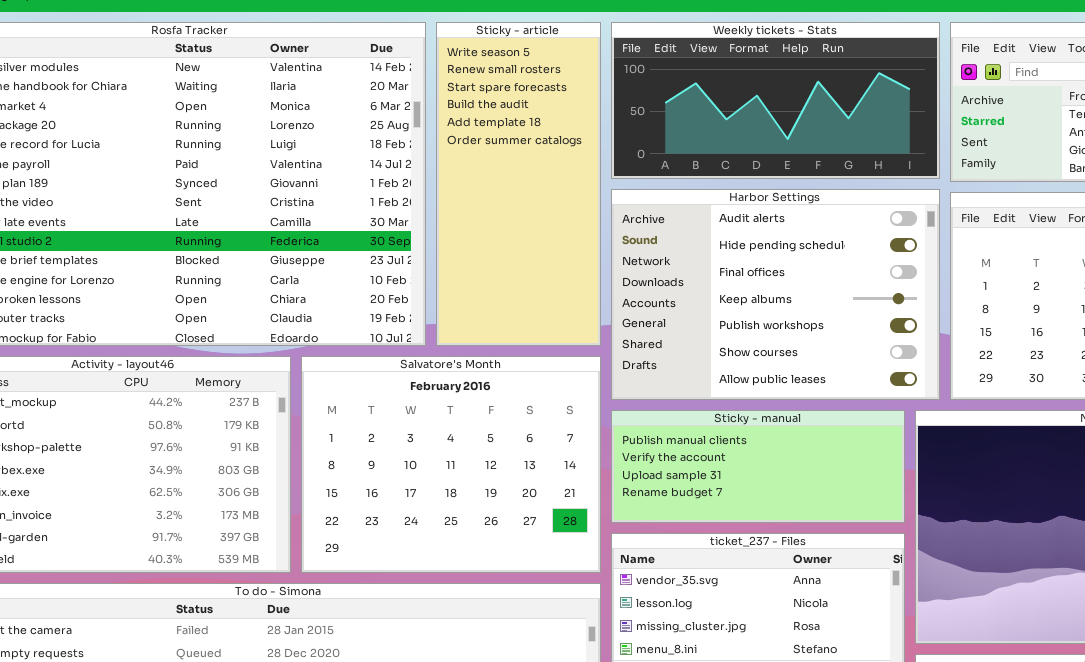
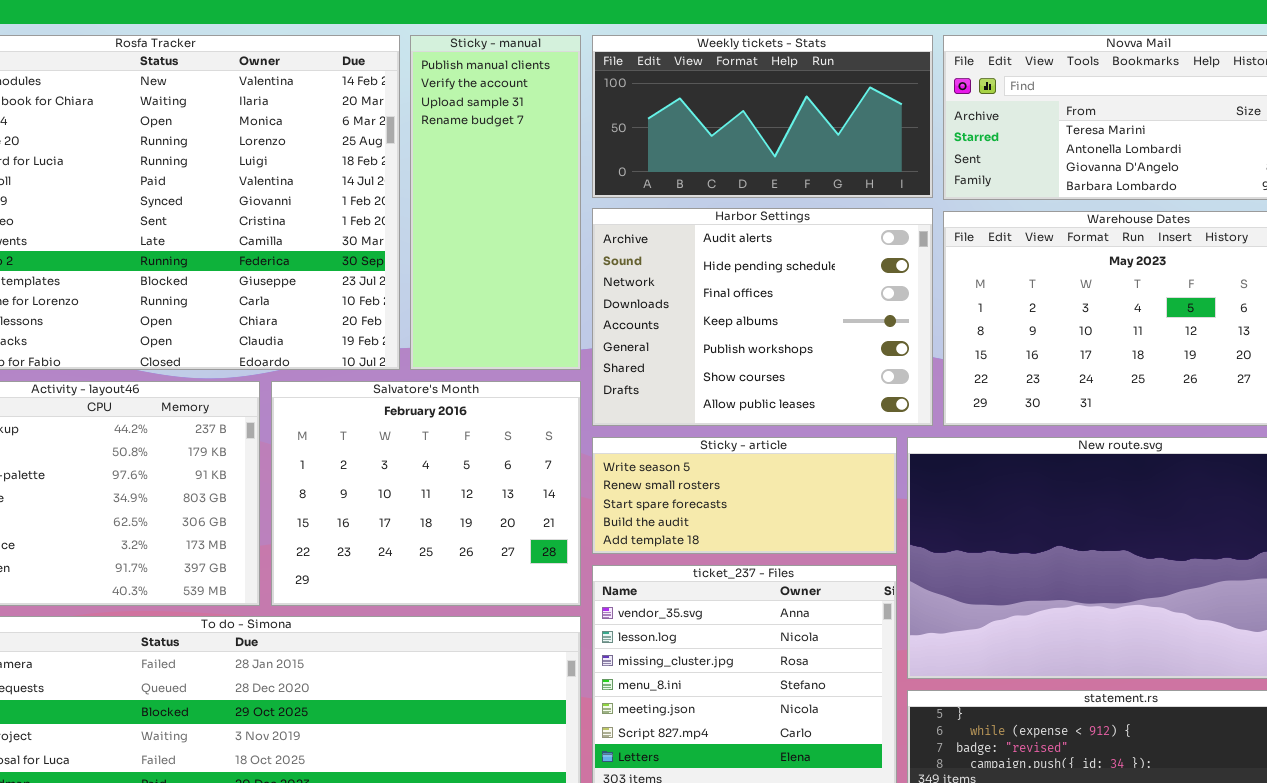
Sticky - article: [436,22,601,346] -> [592,437,897,554], moved, resized
Sticky - manual: [611,410,905,523] -> [410,35,581,370], moved, resized

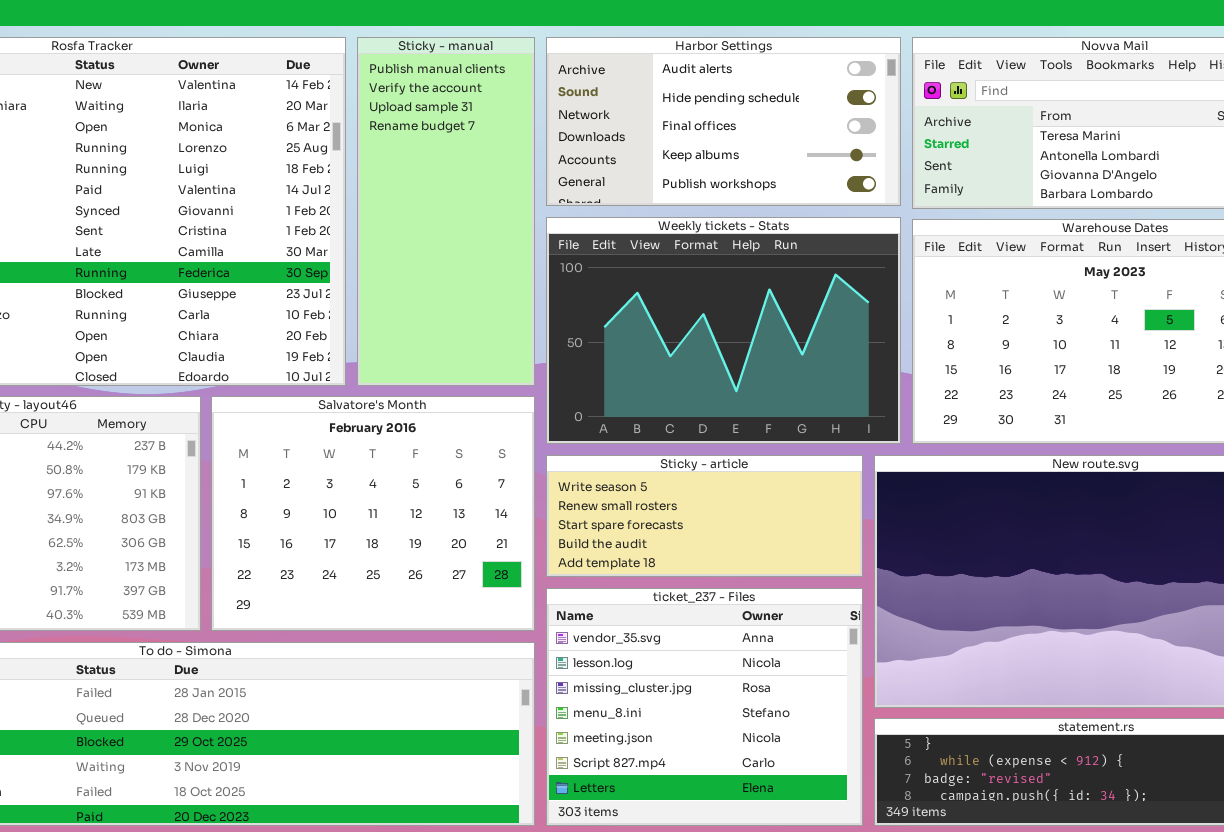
Weekly tickets - Stats: [592,35,933,198] -> [546,217,901,444], moved, resized
Harbor Settings: [592,208,933,426] -> [546,37,901,206], moved, resized

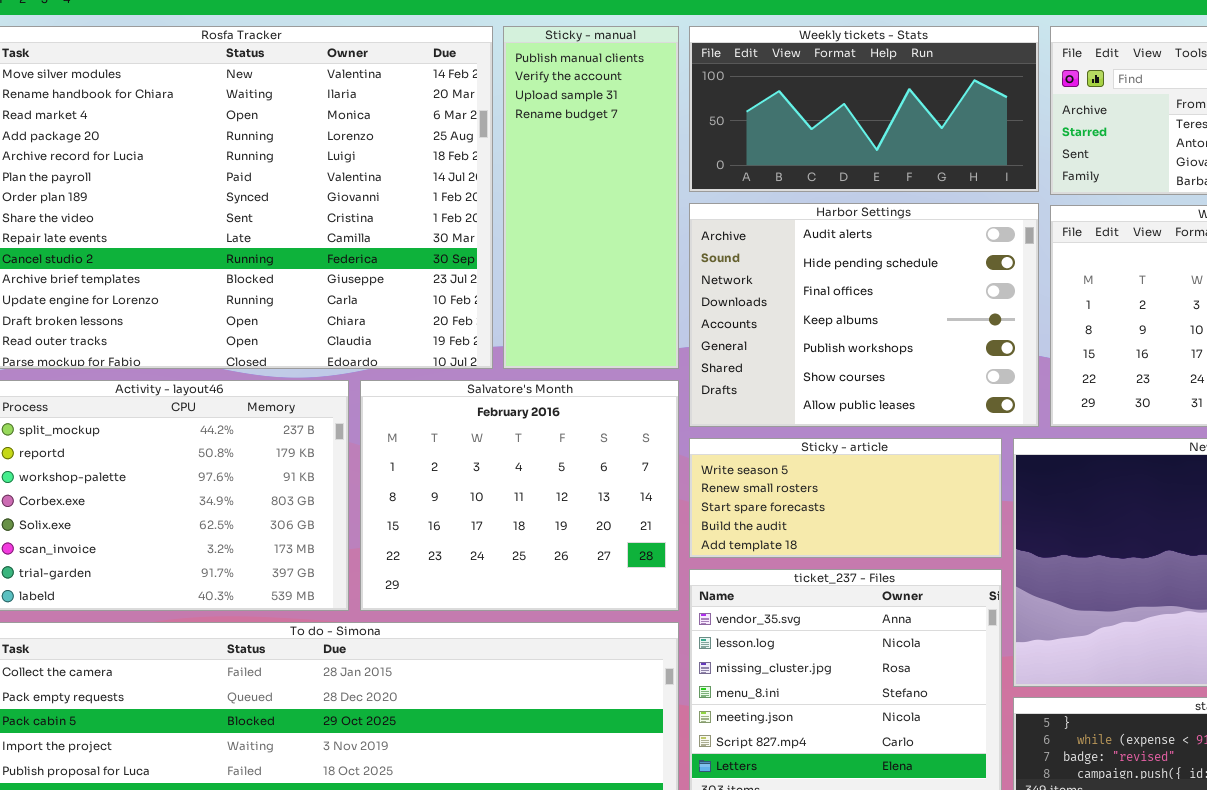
Harbor Settings: [546,37,901,206] -> [689,203,1039,427], moved, resized
Weekly tickets - Stats: [546,217,901,444] -> [689,26,1039,192], moved, resized

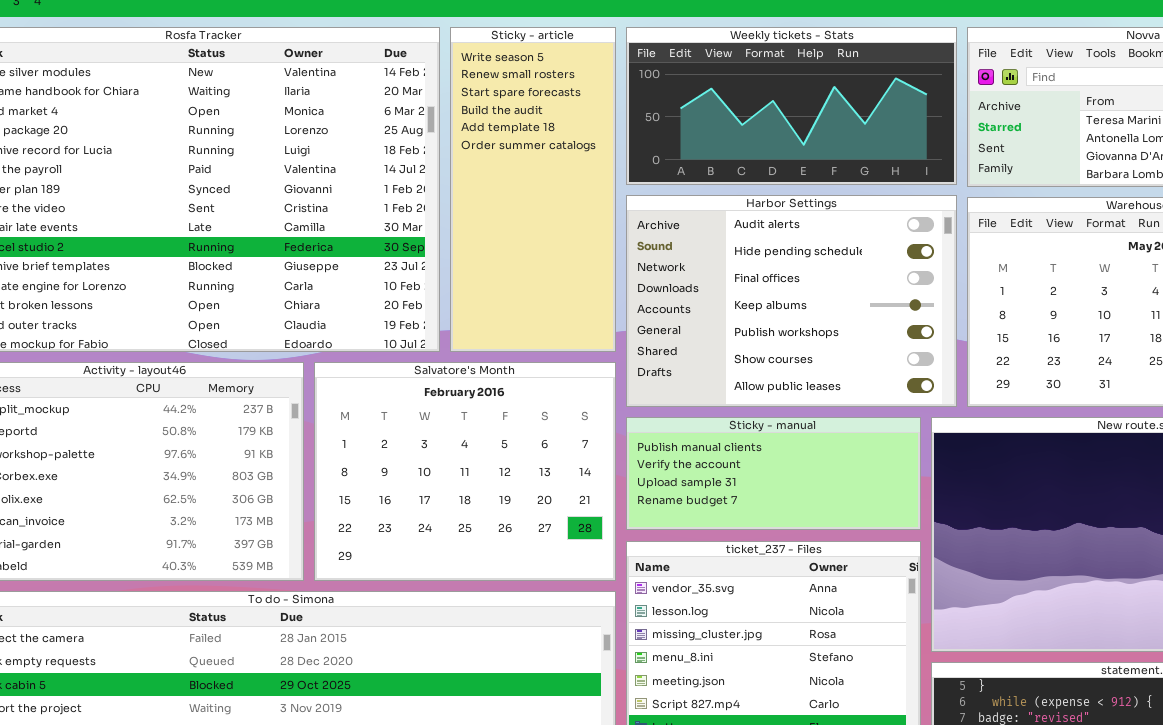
Sticky - manual: [503,26,679,369] -> [626,417,921,530], moved, resized
Sticky - article: [689,438,1002,558] -> [450,27,616,352], moved, resized

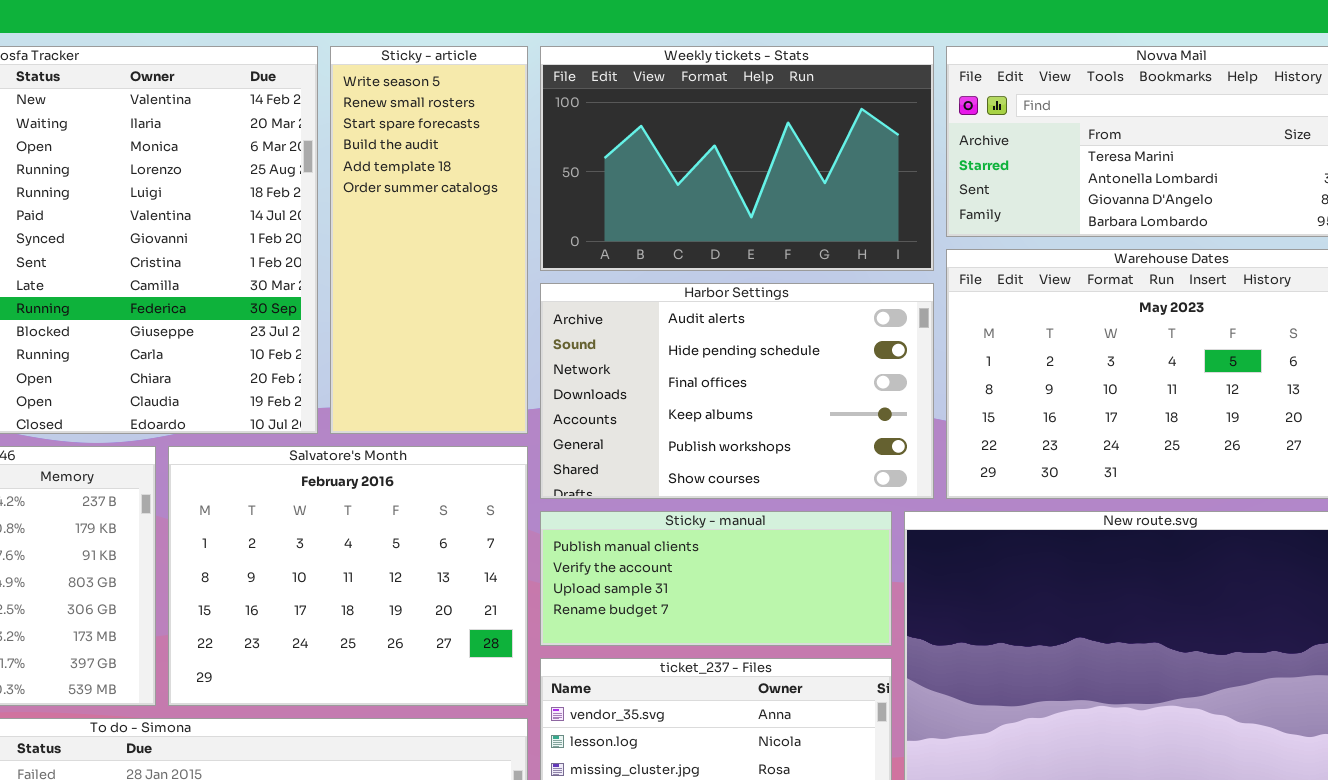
Weekly tickets - Stats: [626,27,957,185] -> [540,46,934,271], resized
Harbor Settings: [626,195,957,407] -> [540,283,934,499], resized

